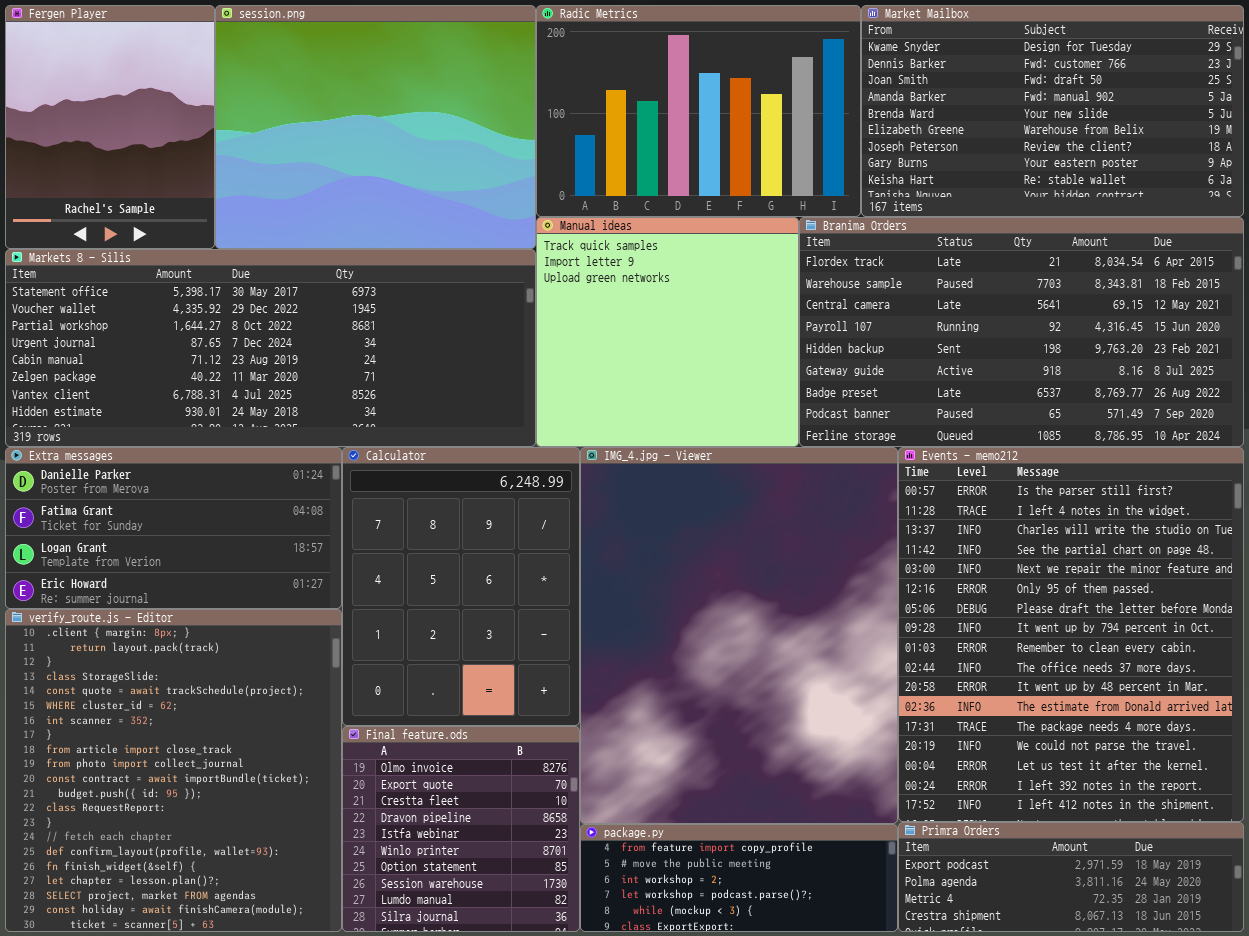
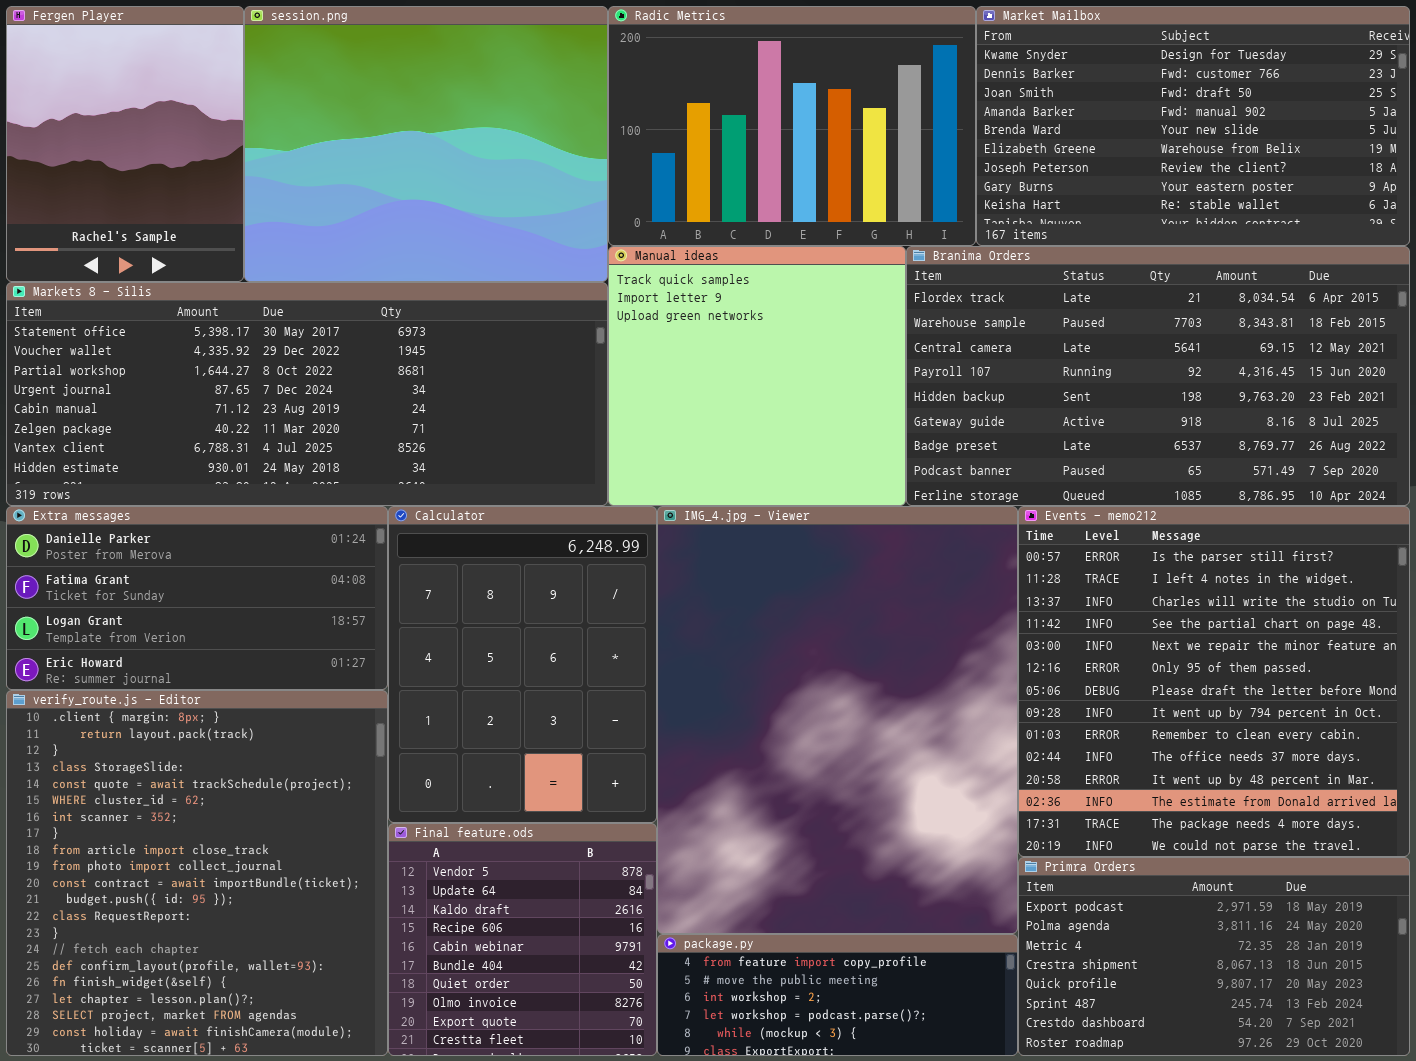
Events - memo212: [898,447,1244,822] -> [1018,506,1410,857], resized
Final feature.ods: [342,726,580,932] -> [388,823,657,1056], scrolled up 7 rows
Primra Orders: [898,822,1244,932] -> [1018,857,1410,1056], resized

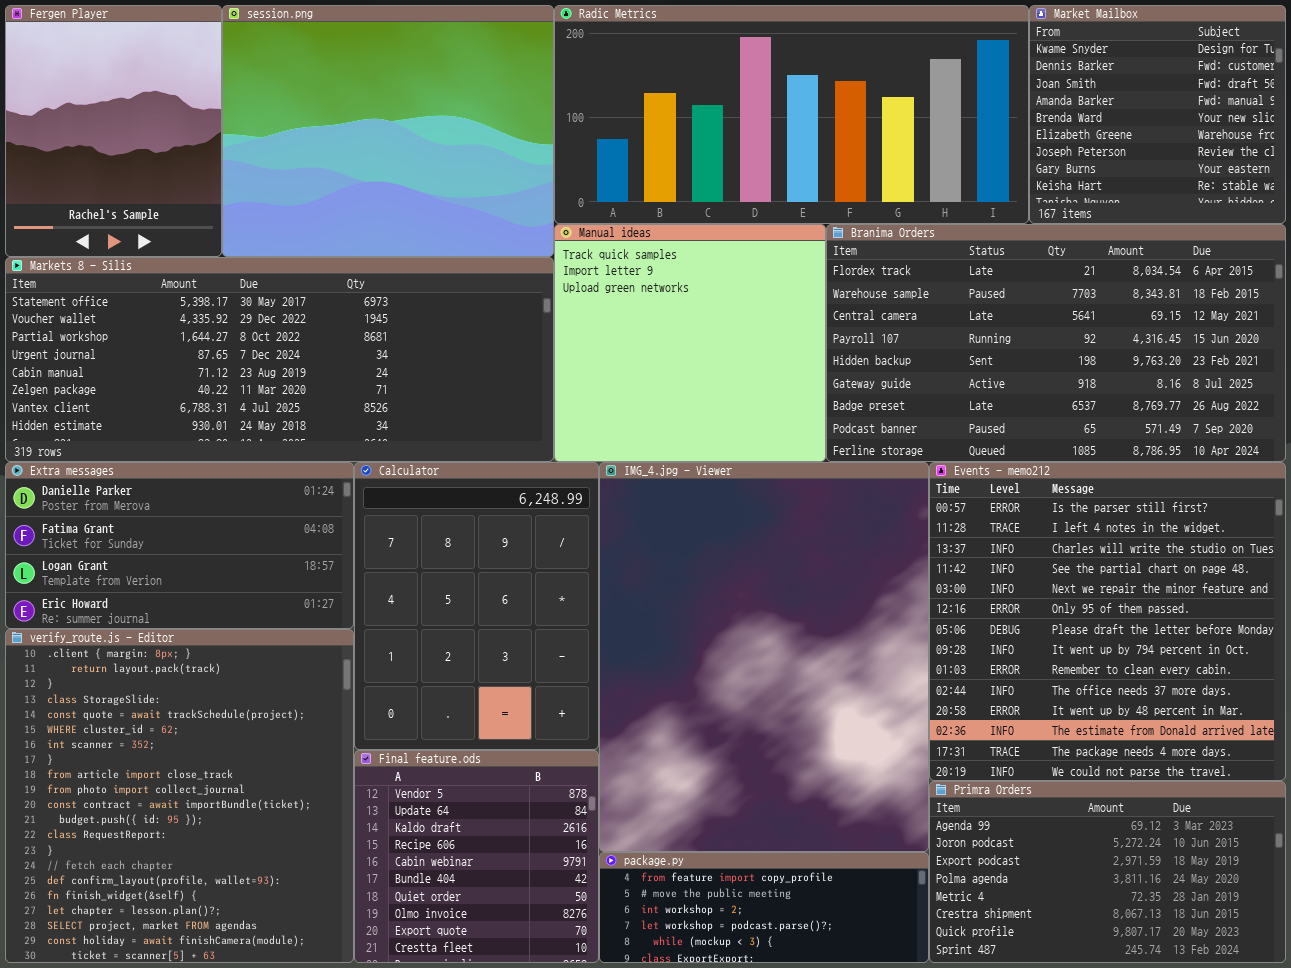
Radic Metrics: [608,6,976,246] -> [554,5,1029,224], resized
Market Mailbox: [976,6,1410,246] -> [1029,5,1286,224], resized
Primra Orders: [1018,857,1410,1056] -> [929,781,1286,963], scrolled up 2 rows

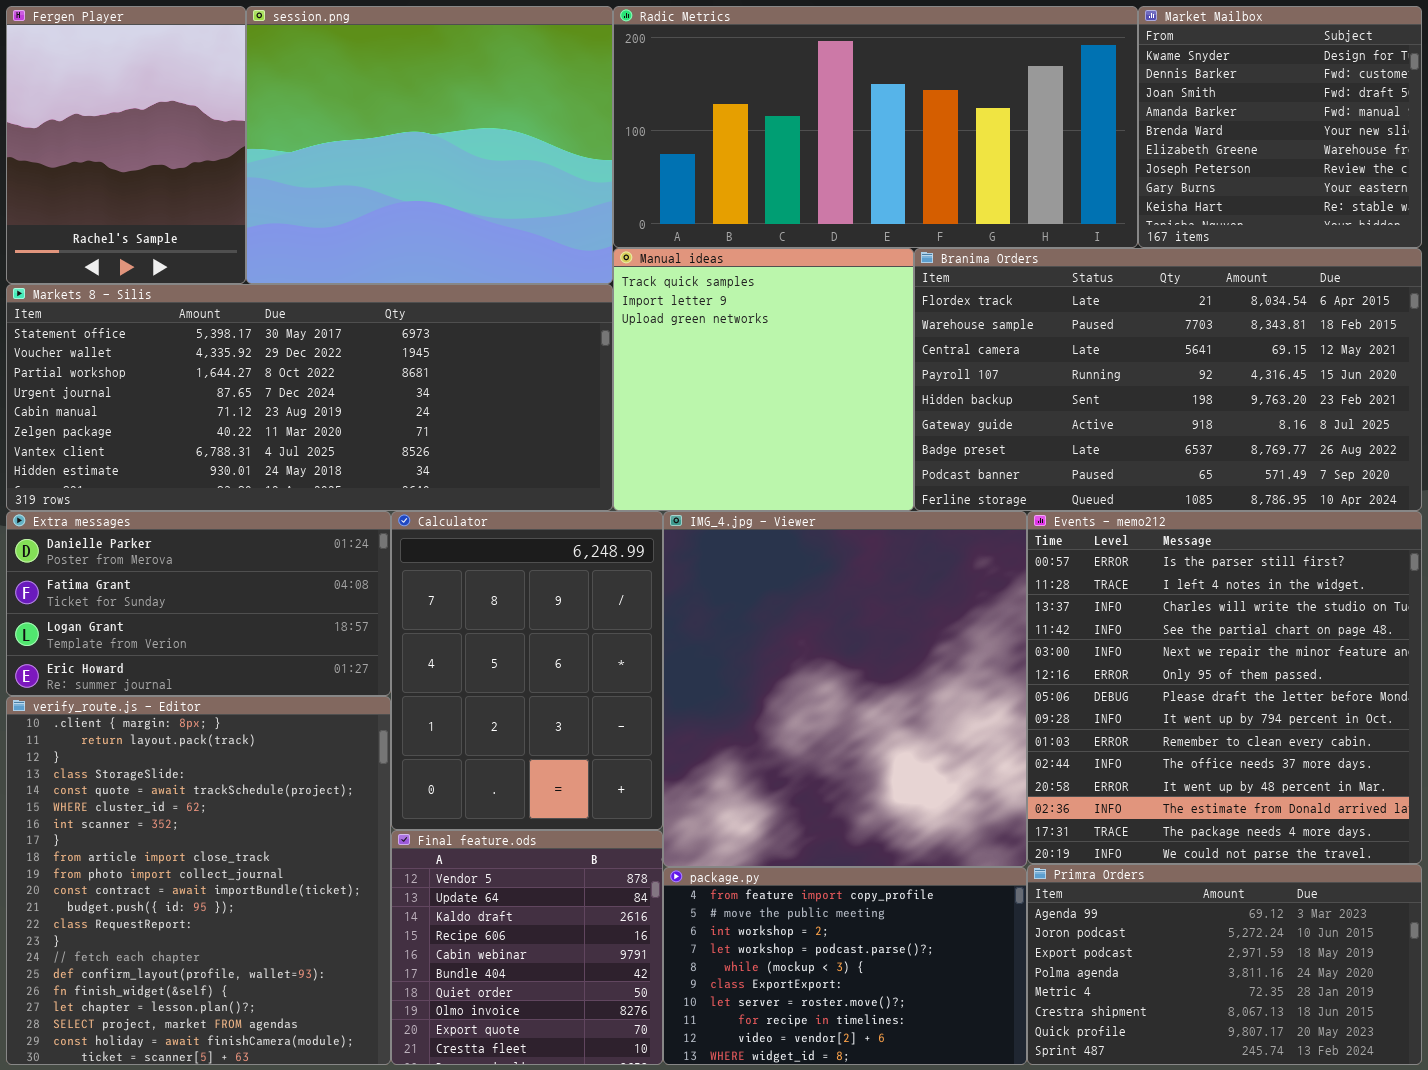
IMG_4.jpg - Viewer: [599,462,929,852] -> [663,511,1027,867], resized
package.py: [599,852,929,963] -> [663,867,1027,1065], resized

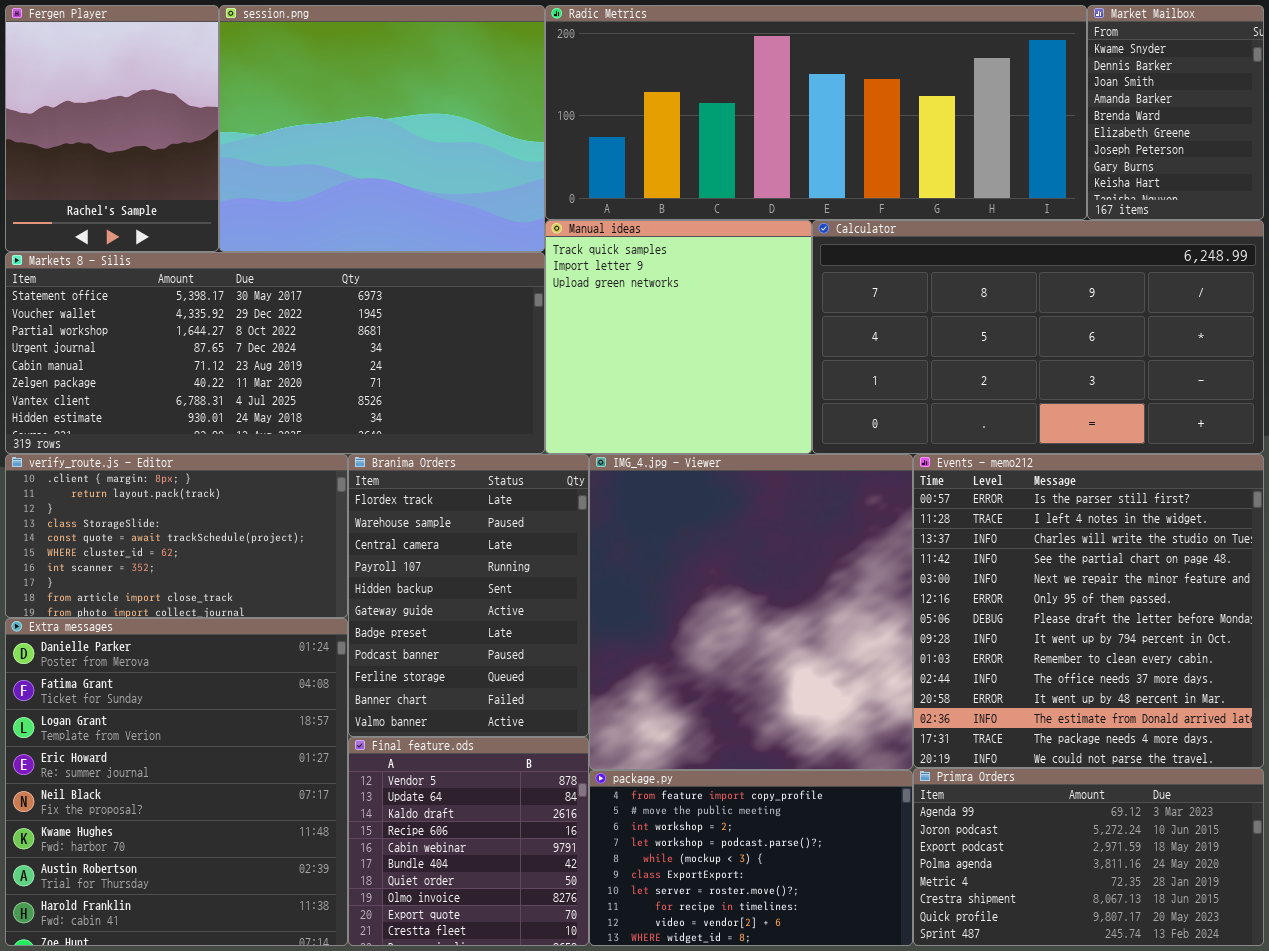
Radic Metrics: [613,6,1138,248] -> [545,5,1087,220], resized
Market Mailbox: [1138,6,1422,248] -> [1087,5,1264,220], resized
Branima Orders: [914,248,1422,511] -> [348,454,589,737], moved, resized
Extra messages: [6,511,391,696] -> [5,618,348,946], moved, resized
Calculator: [391,511,663,830] -> [812,220,1264,454], moved, resized
verify_route.js - Editor: [6,696,391,1065] -> [5,454,348,618], moved, resized

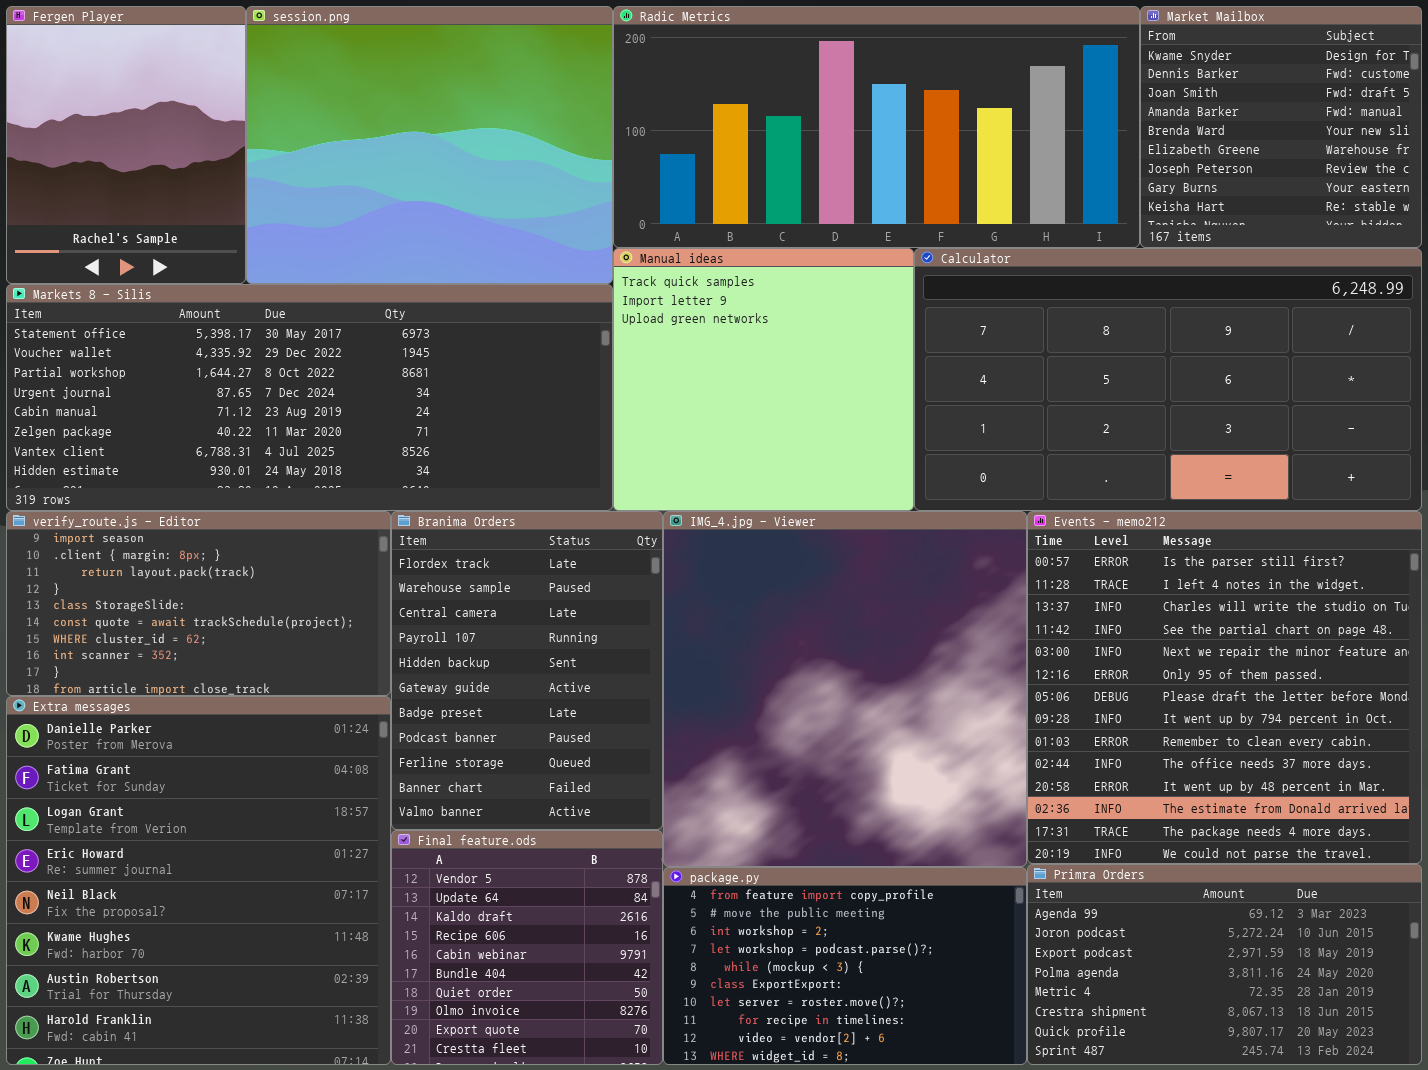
Radic Metrics: [545,5,1087,220] -> [613,6,1140,248], resized
Market Mailbox: [1087,5,1264,220] -> [1140,6,1422,248], resized
verify_route.js - Editor: [5,454,348,618] -> [6,511,391,696], scrolled up 1 row

